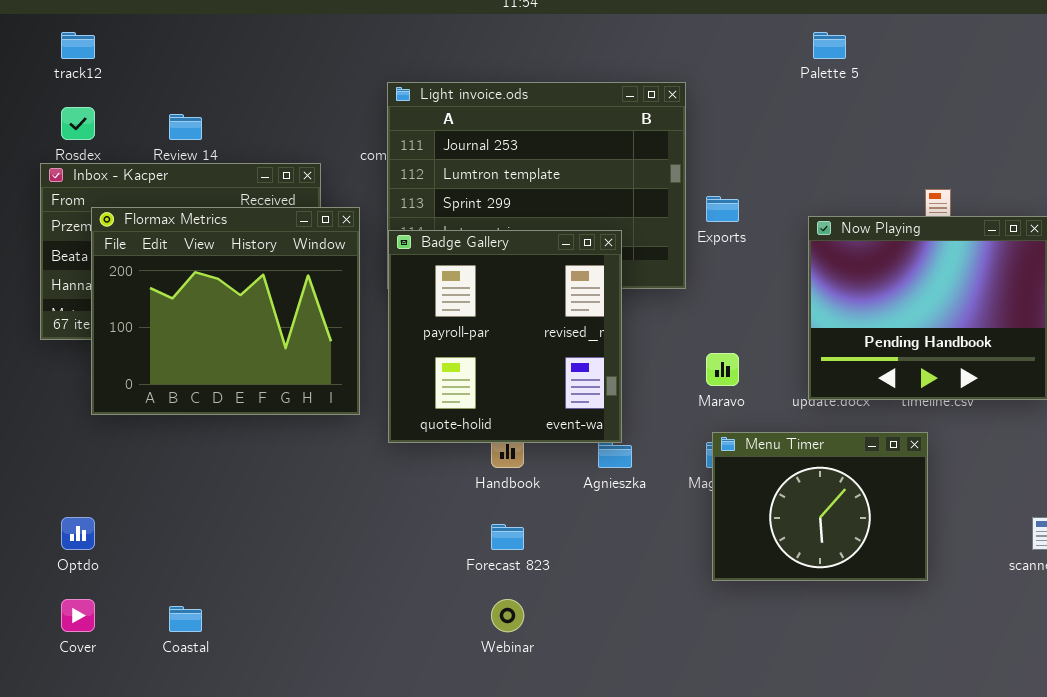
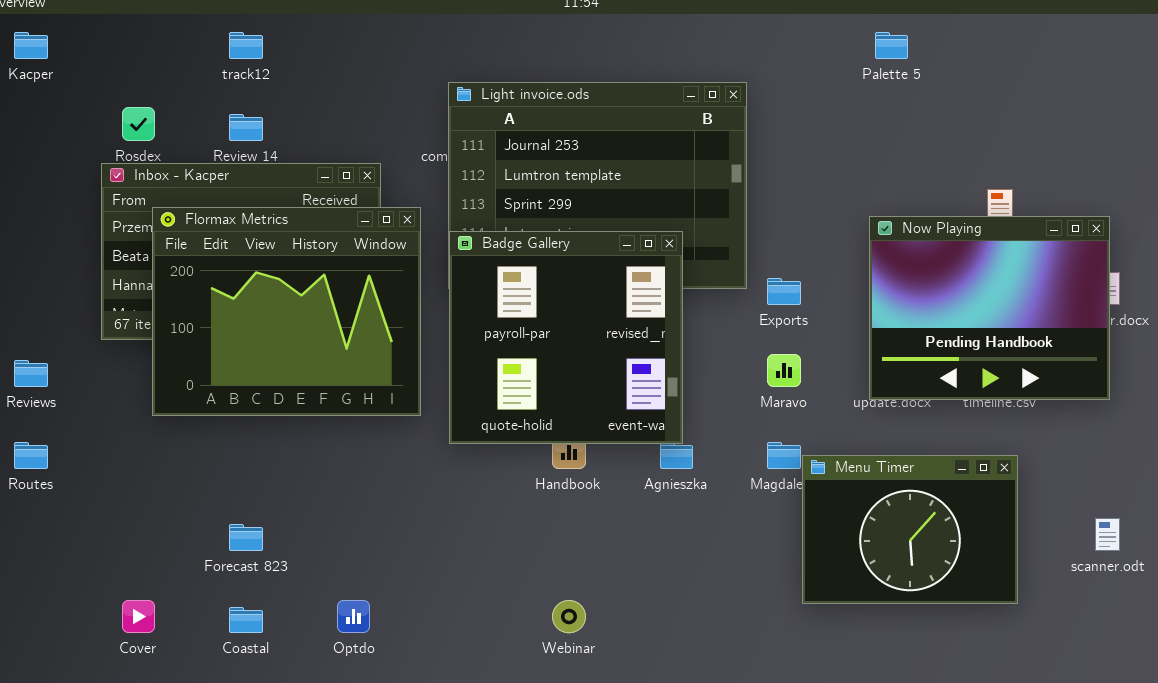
track12: [61,32,95,59] -> [229,32,263,59], moved
Exports: [706,196,739,222] -> [767,278,801,305], moved
Menu Timer: [712,432,928,581] -> [802,455,1018,604], moved
Optdo: [61,517,95,550] -> [337,600,370,633], moved
Forecast 823: [491,524,524,550] -> [229,524,263,551], moved

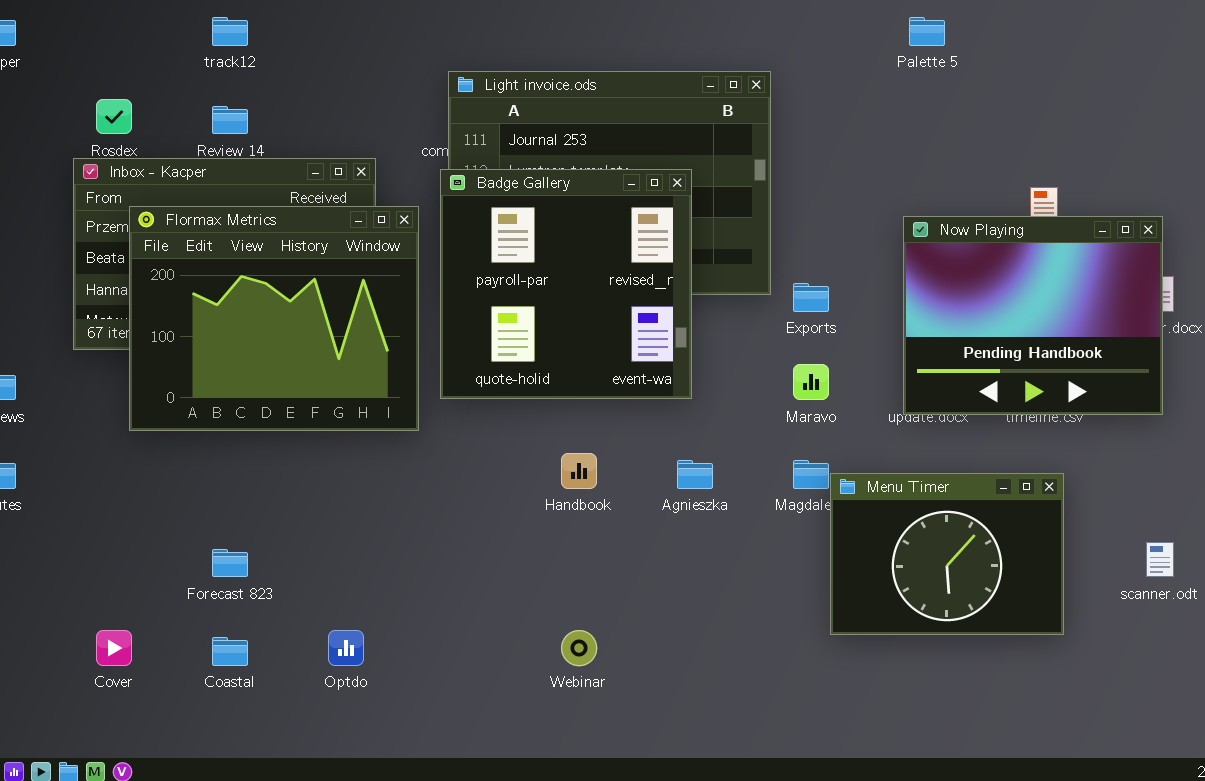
Badge Gallery: [449,231,683,444] -> [440,169,692,399], moved

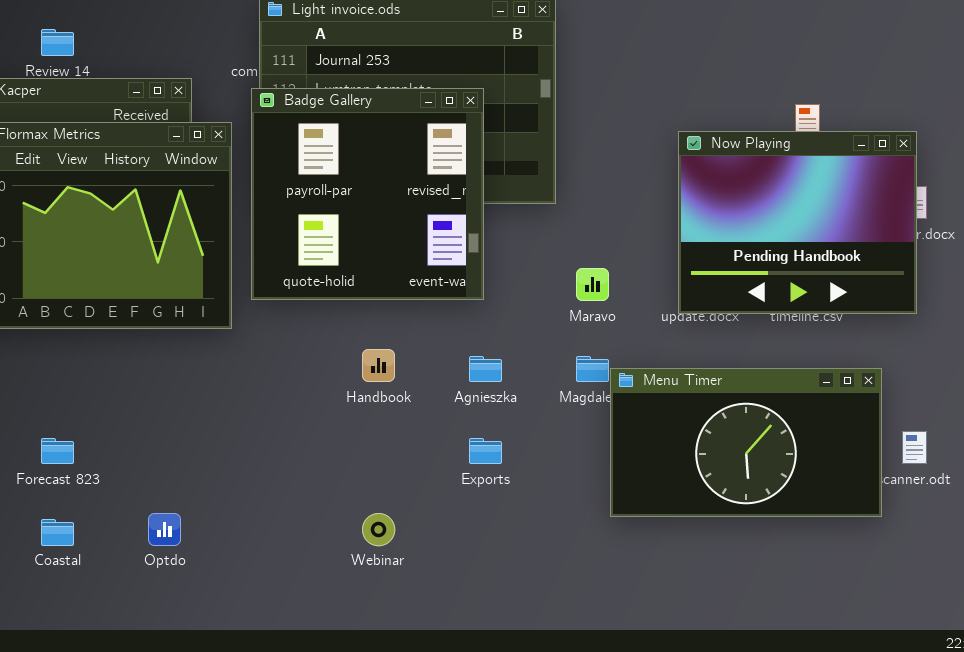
Exports: [793,283,829,312] -> [469,438,502,464], moved
Menu Timer: [830,473,1064,635] -> [610,368,882,517], resized

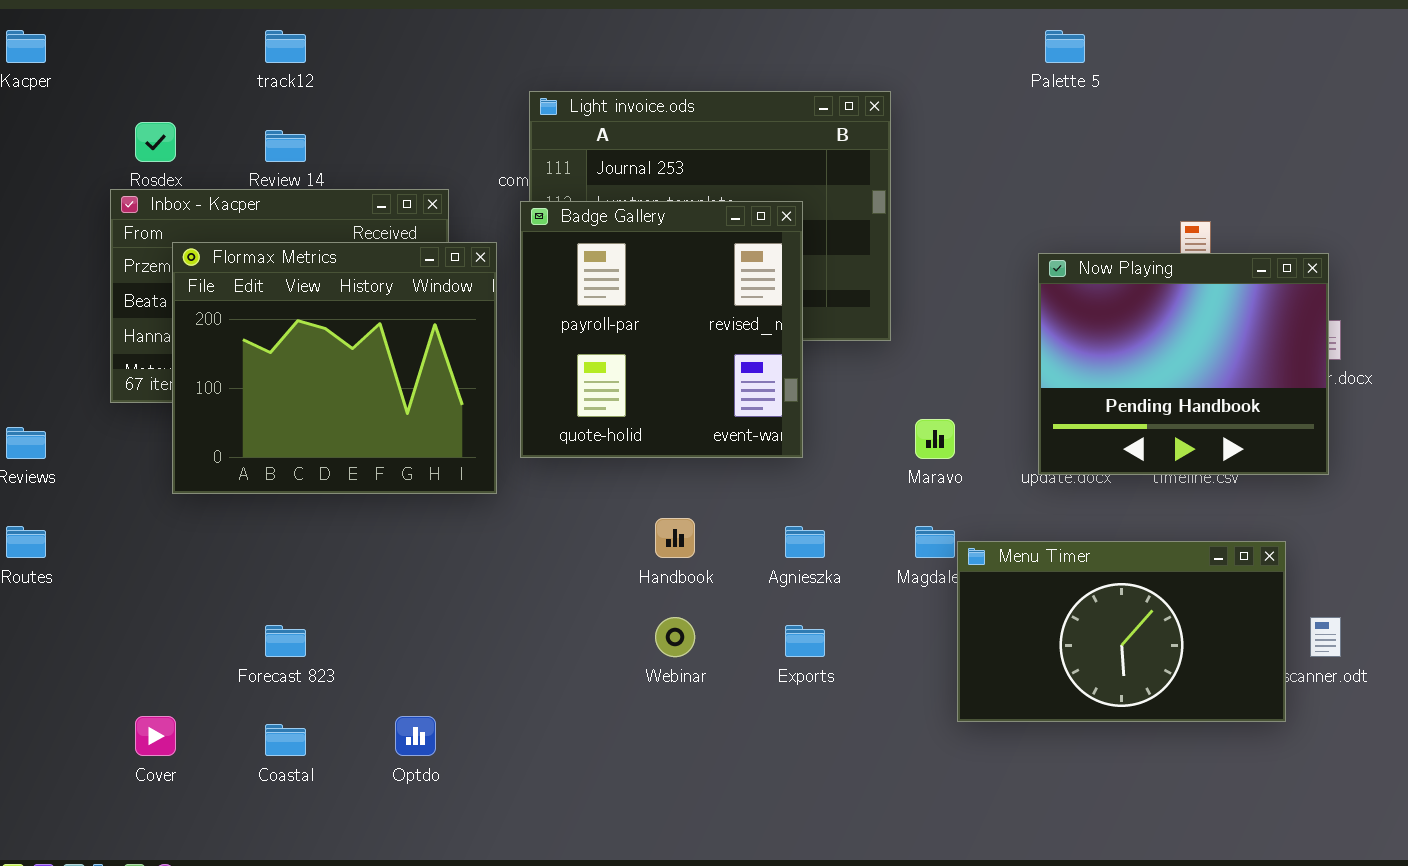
Webinar: [362,513,395,546] -> [655,617,695,657], moved

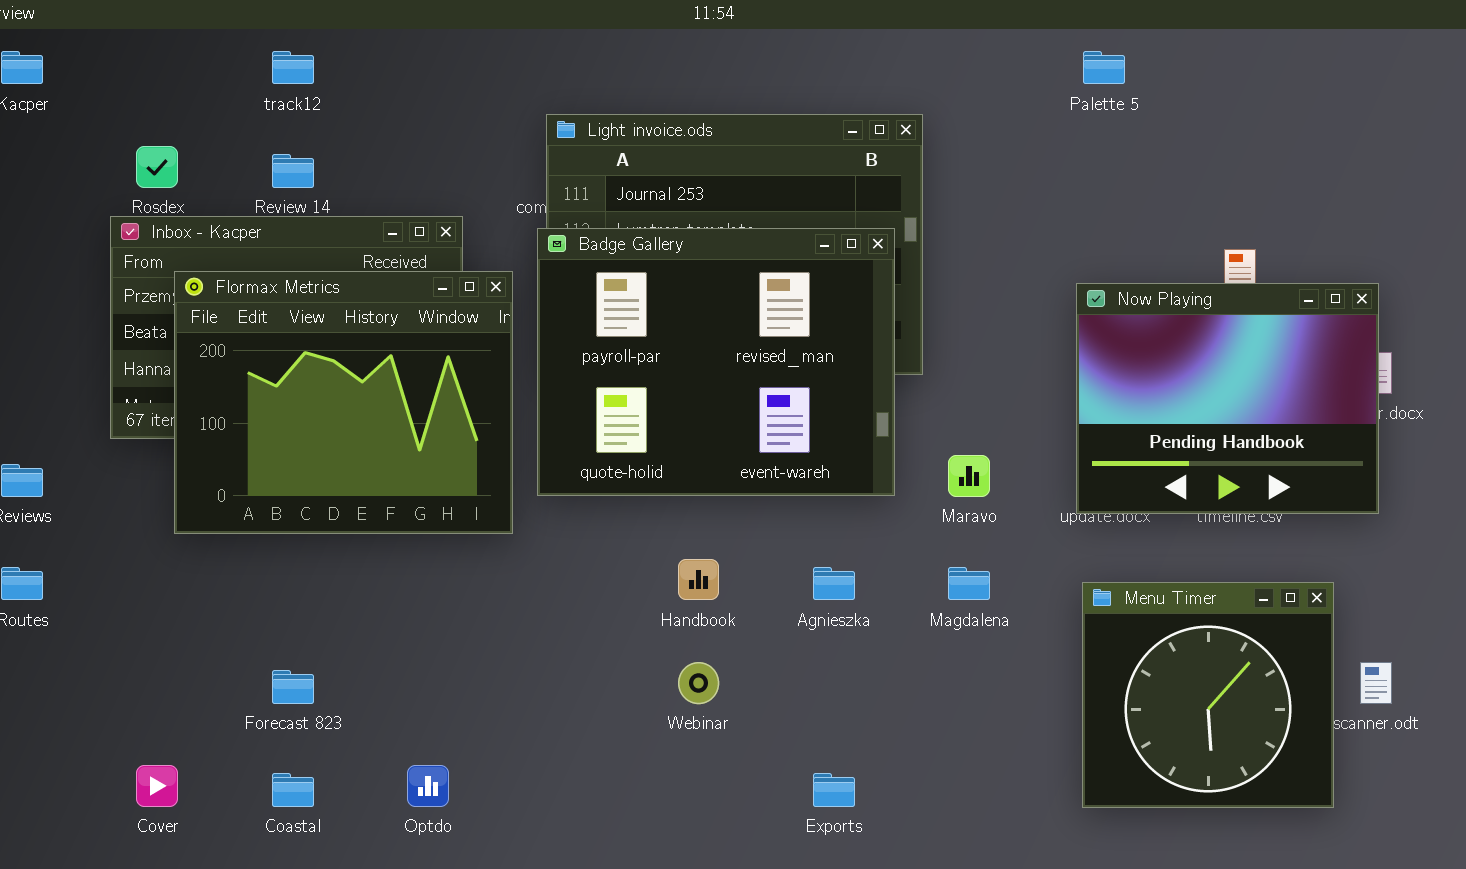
Badge Gallery: [520,201,803,458] -> [537,228,895,496], resized
Menu Timer: [957,541,1286,722] -> [1082,582,1334,808], resized
Exports: [785,625,825,657] -> [813,773,855,807], moved

